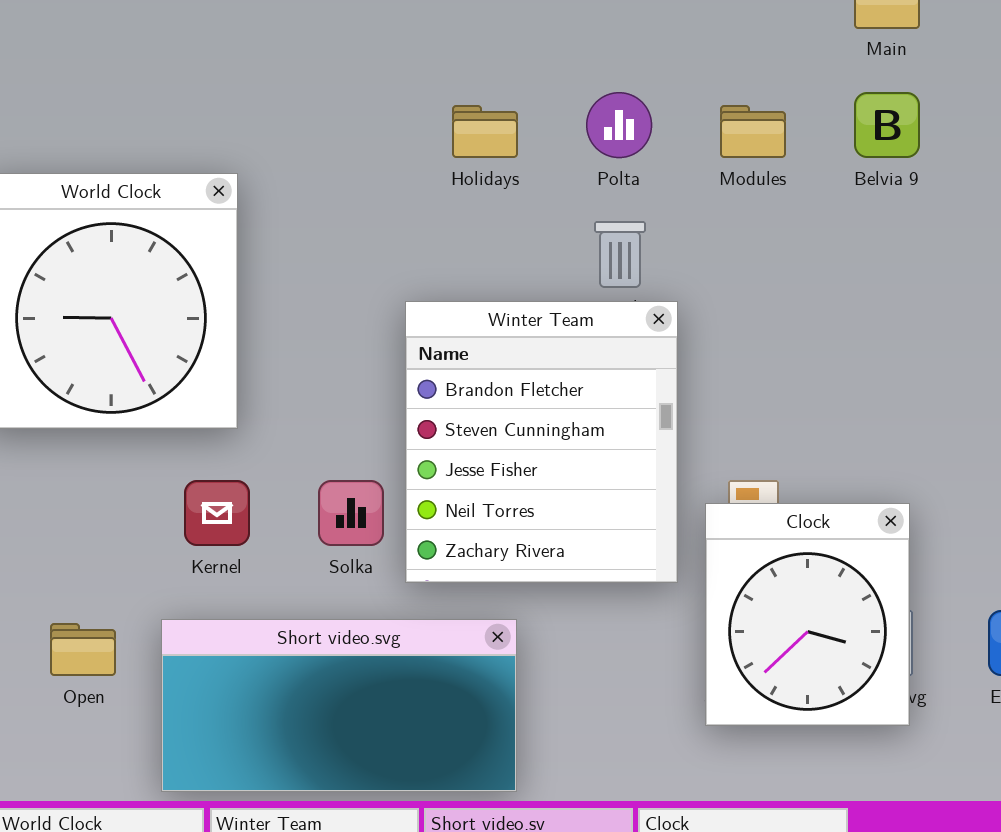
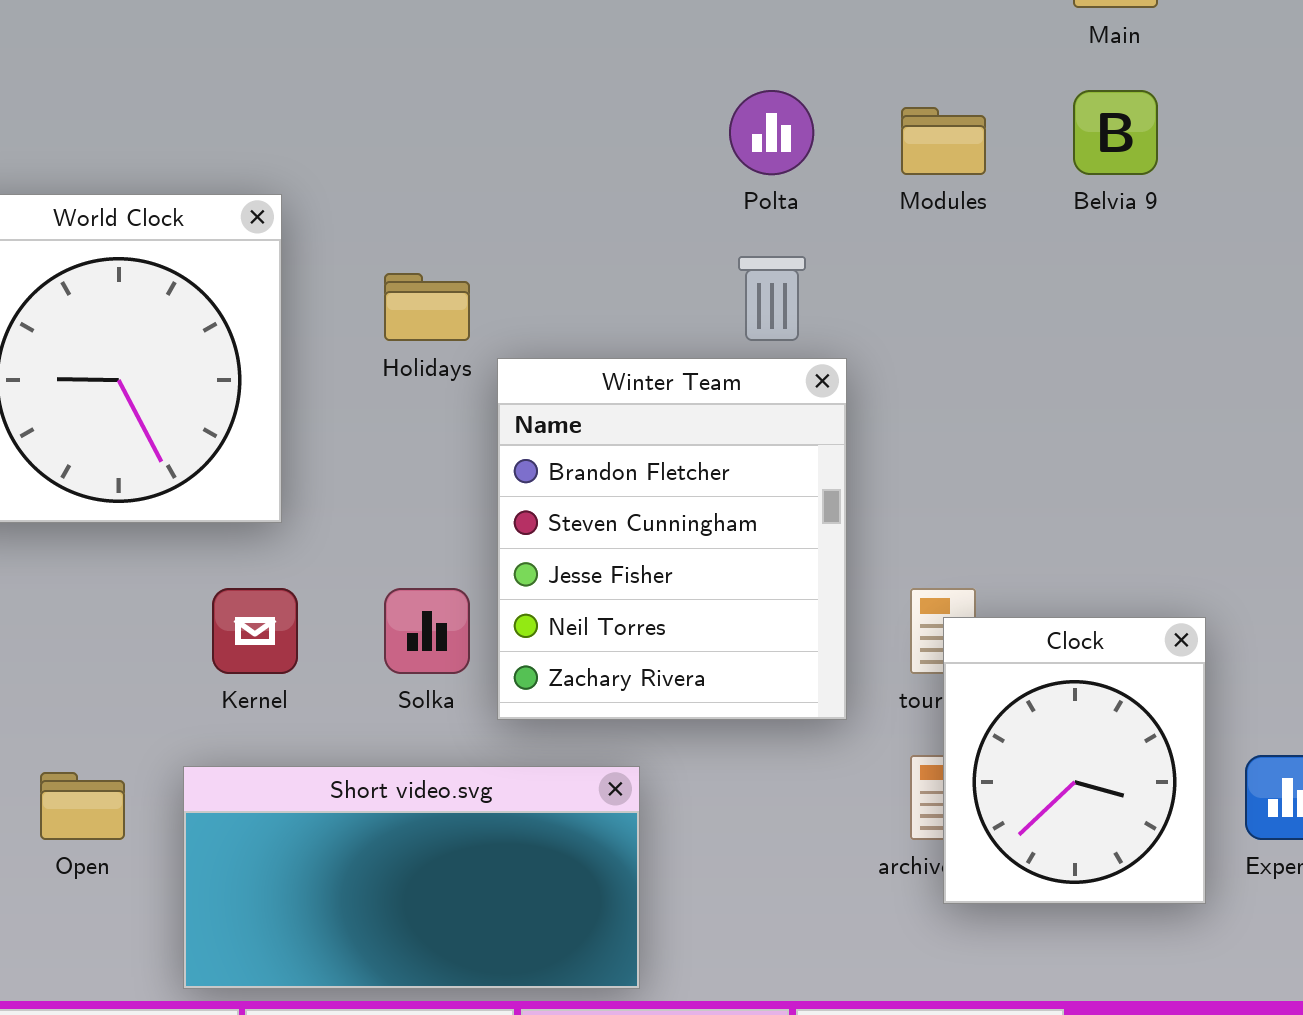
Holidays: [452,105,518,158] -> [384,273,470,341], moved
Clock: [705,503,910,726] -> [943,617,1206,904], moved

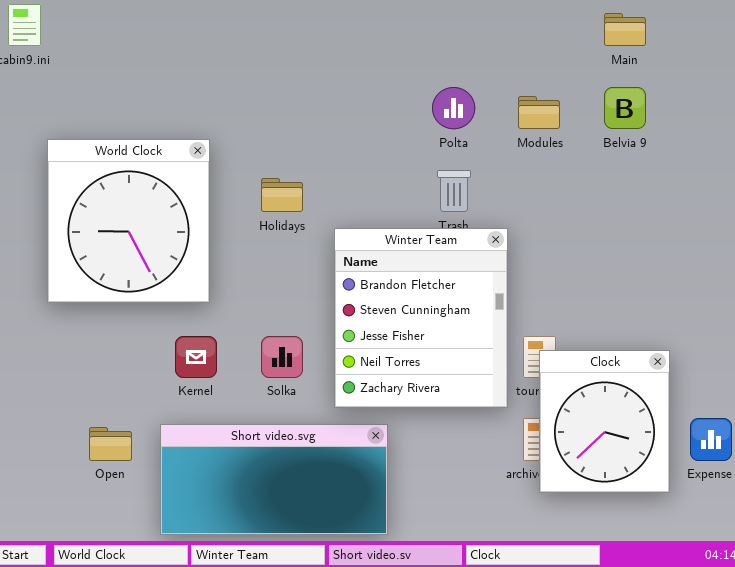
Winter Team: [497,358,847,720] -> [334,228,508,408], moved

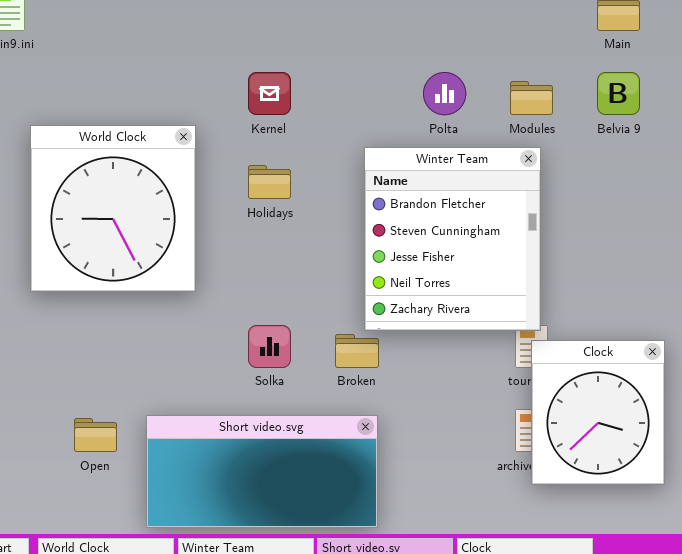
Winter Team: [334,228,508,408] -> [364,147,541,331], moved
Kernel: [175,336,217,378] -> [248,72,291,115], moved

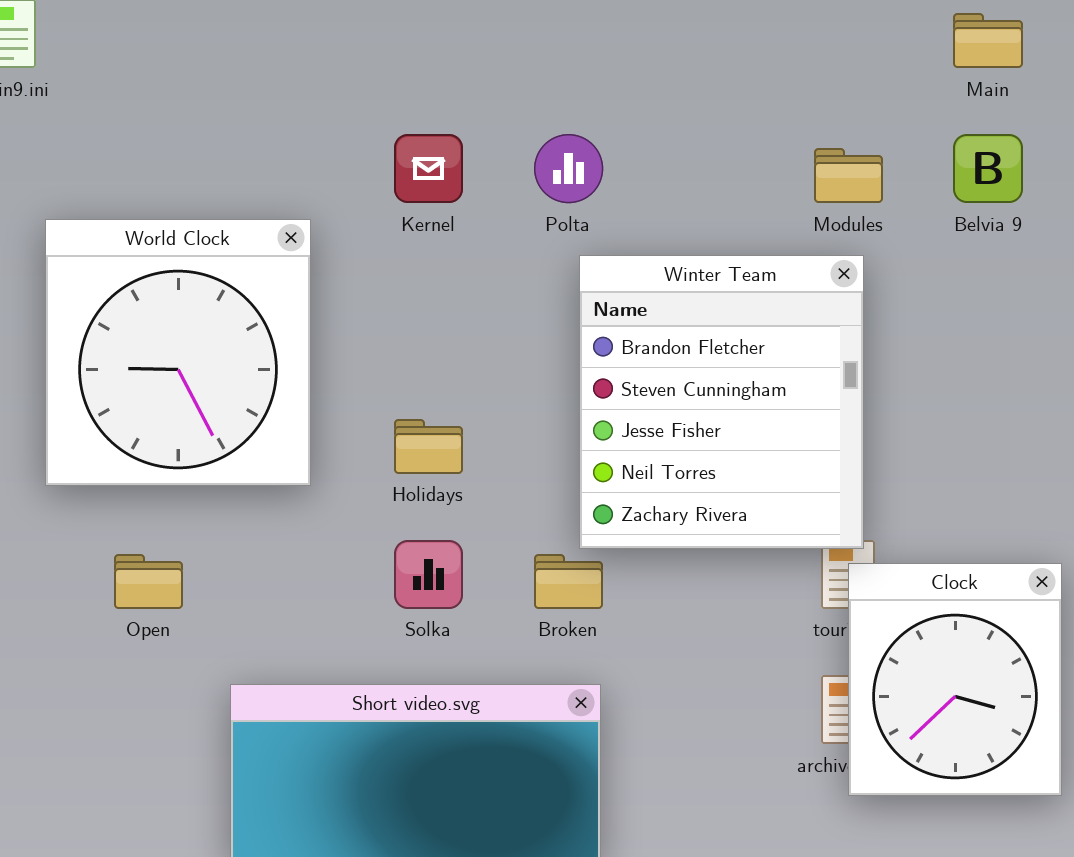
Polta: [423,72,466,115] -> [534,134,603,203], moved
Holidays: [248,165,291,199] -> [394,419,463,474], moved
Open: [74,418,117,452] -> [114,554,183,609], moved

